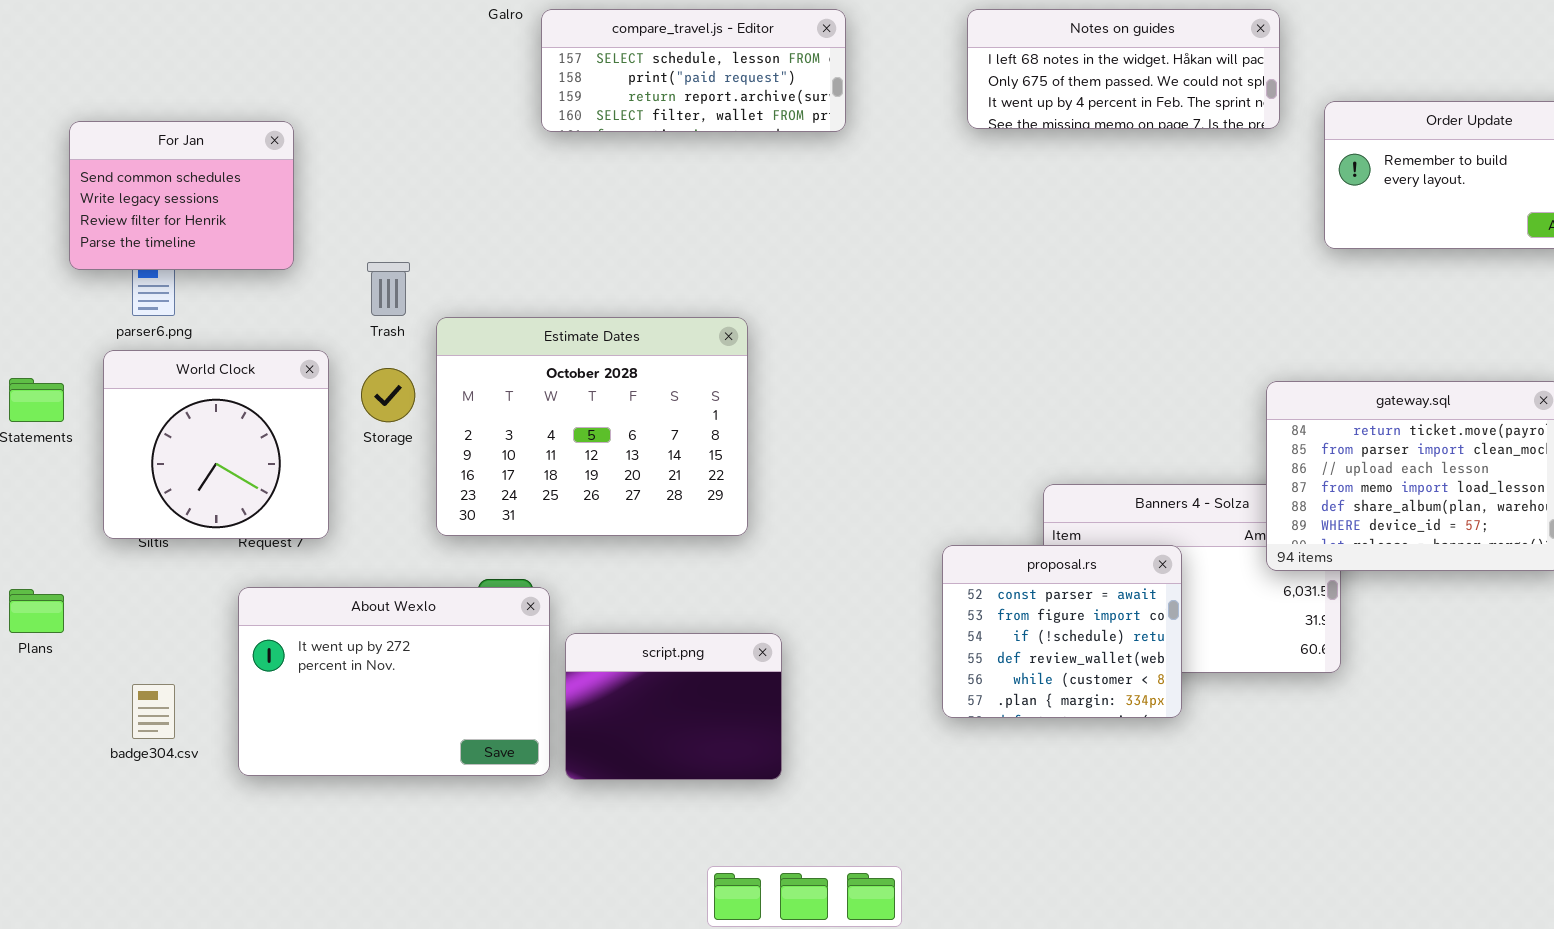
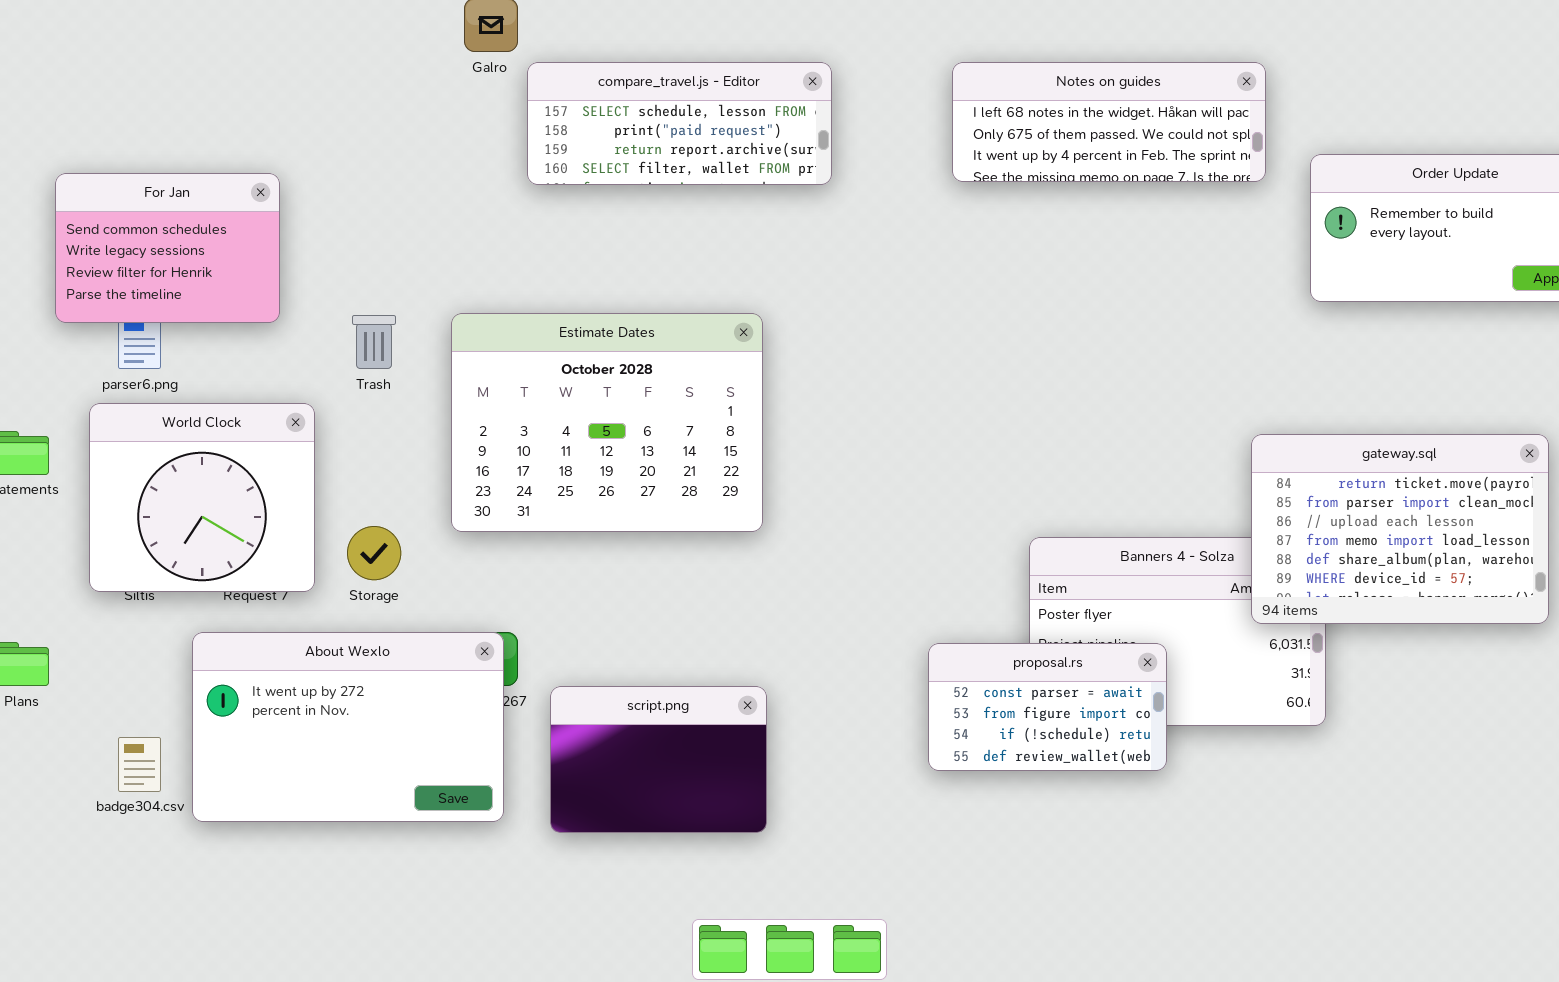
Estimate Dates: [436,317,748,536] -> [451,313,763,532], moved
Storage: [361,368,415,422] -> [347,526,401,580], moved
proposal.rs: [942,545,1182,718] -> [928,643,1167,771], resized
About Wexlo: [238,587,550,776] -> [192,632,504,822], moved

